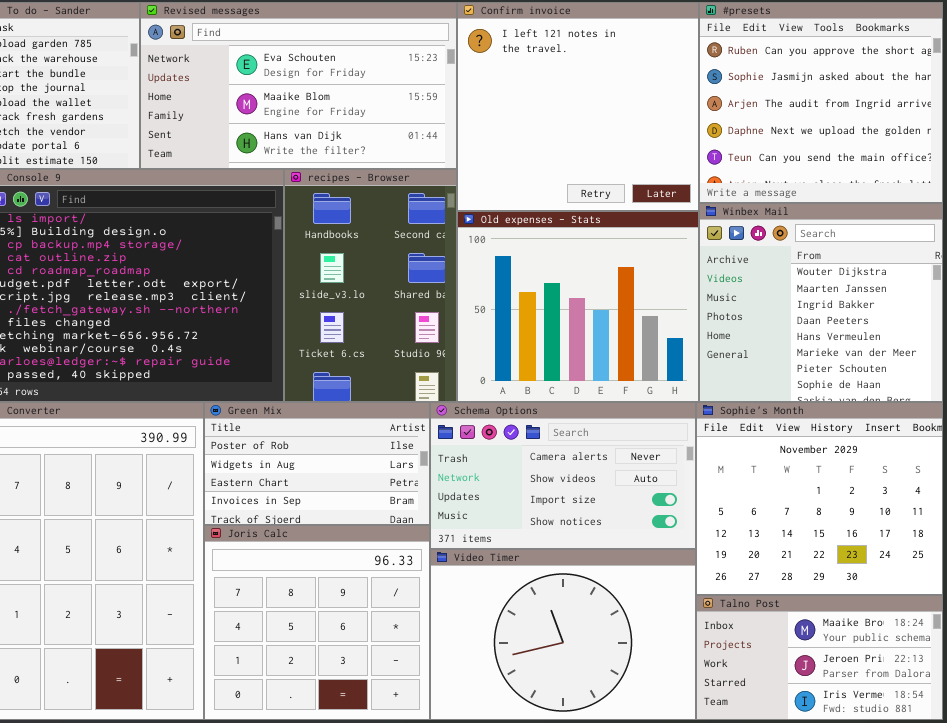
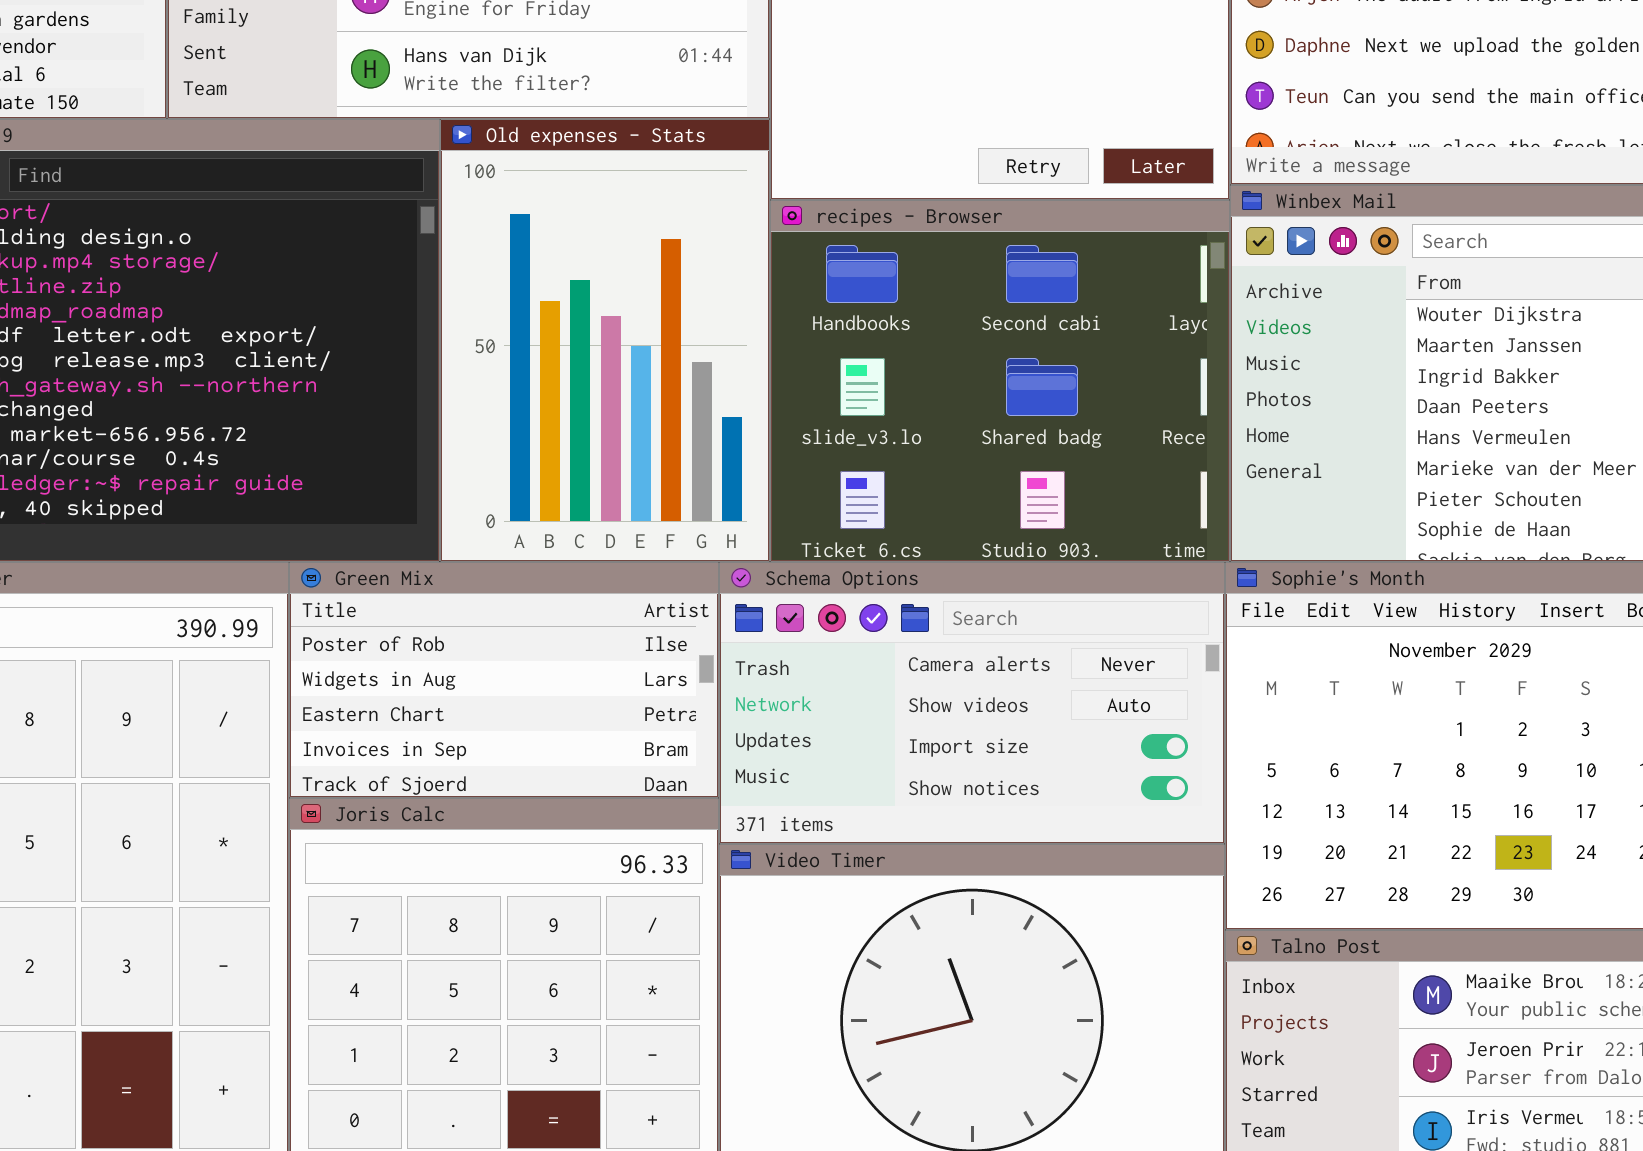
recipes - Browser: [284,169,457,402] -> [770,200,1230,562], moved, resized
Old expenses - Stats: [457,211,699,402] -> [440,119,770,562], moved, resized

